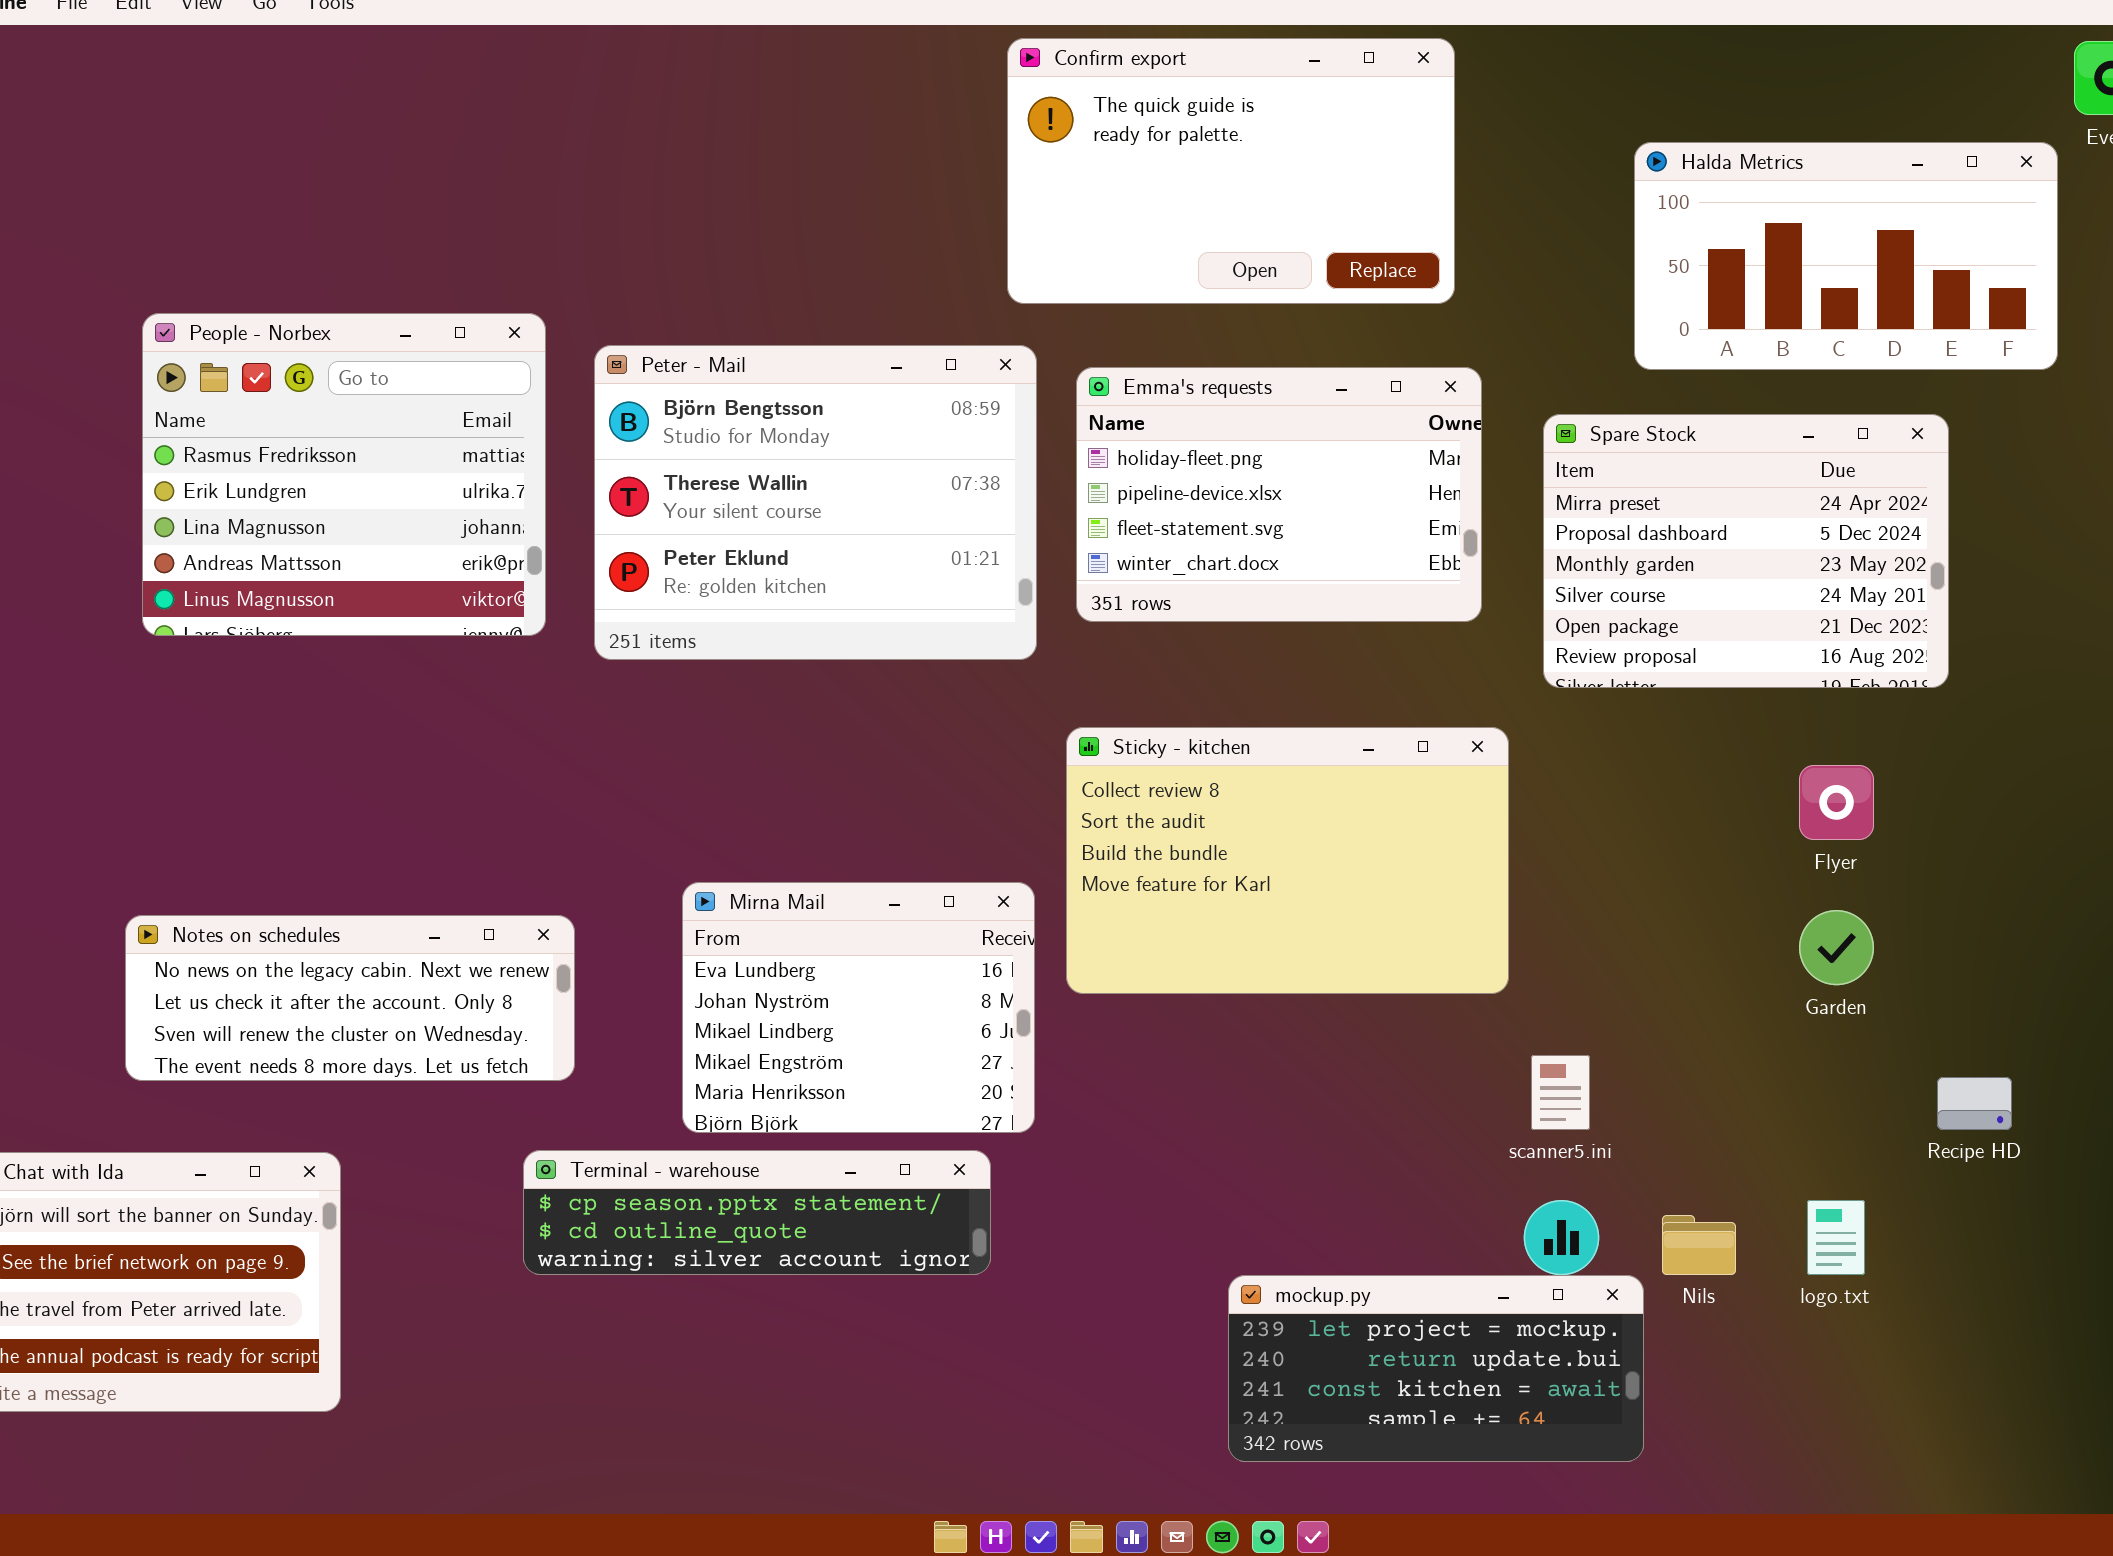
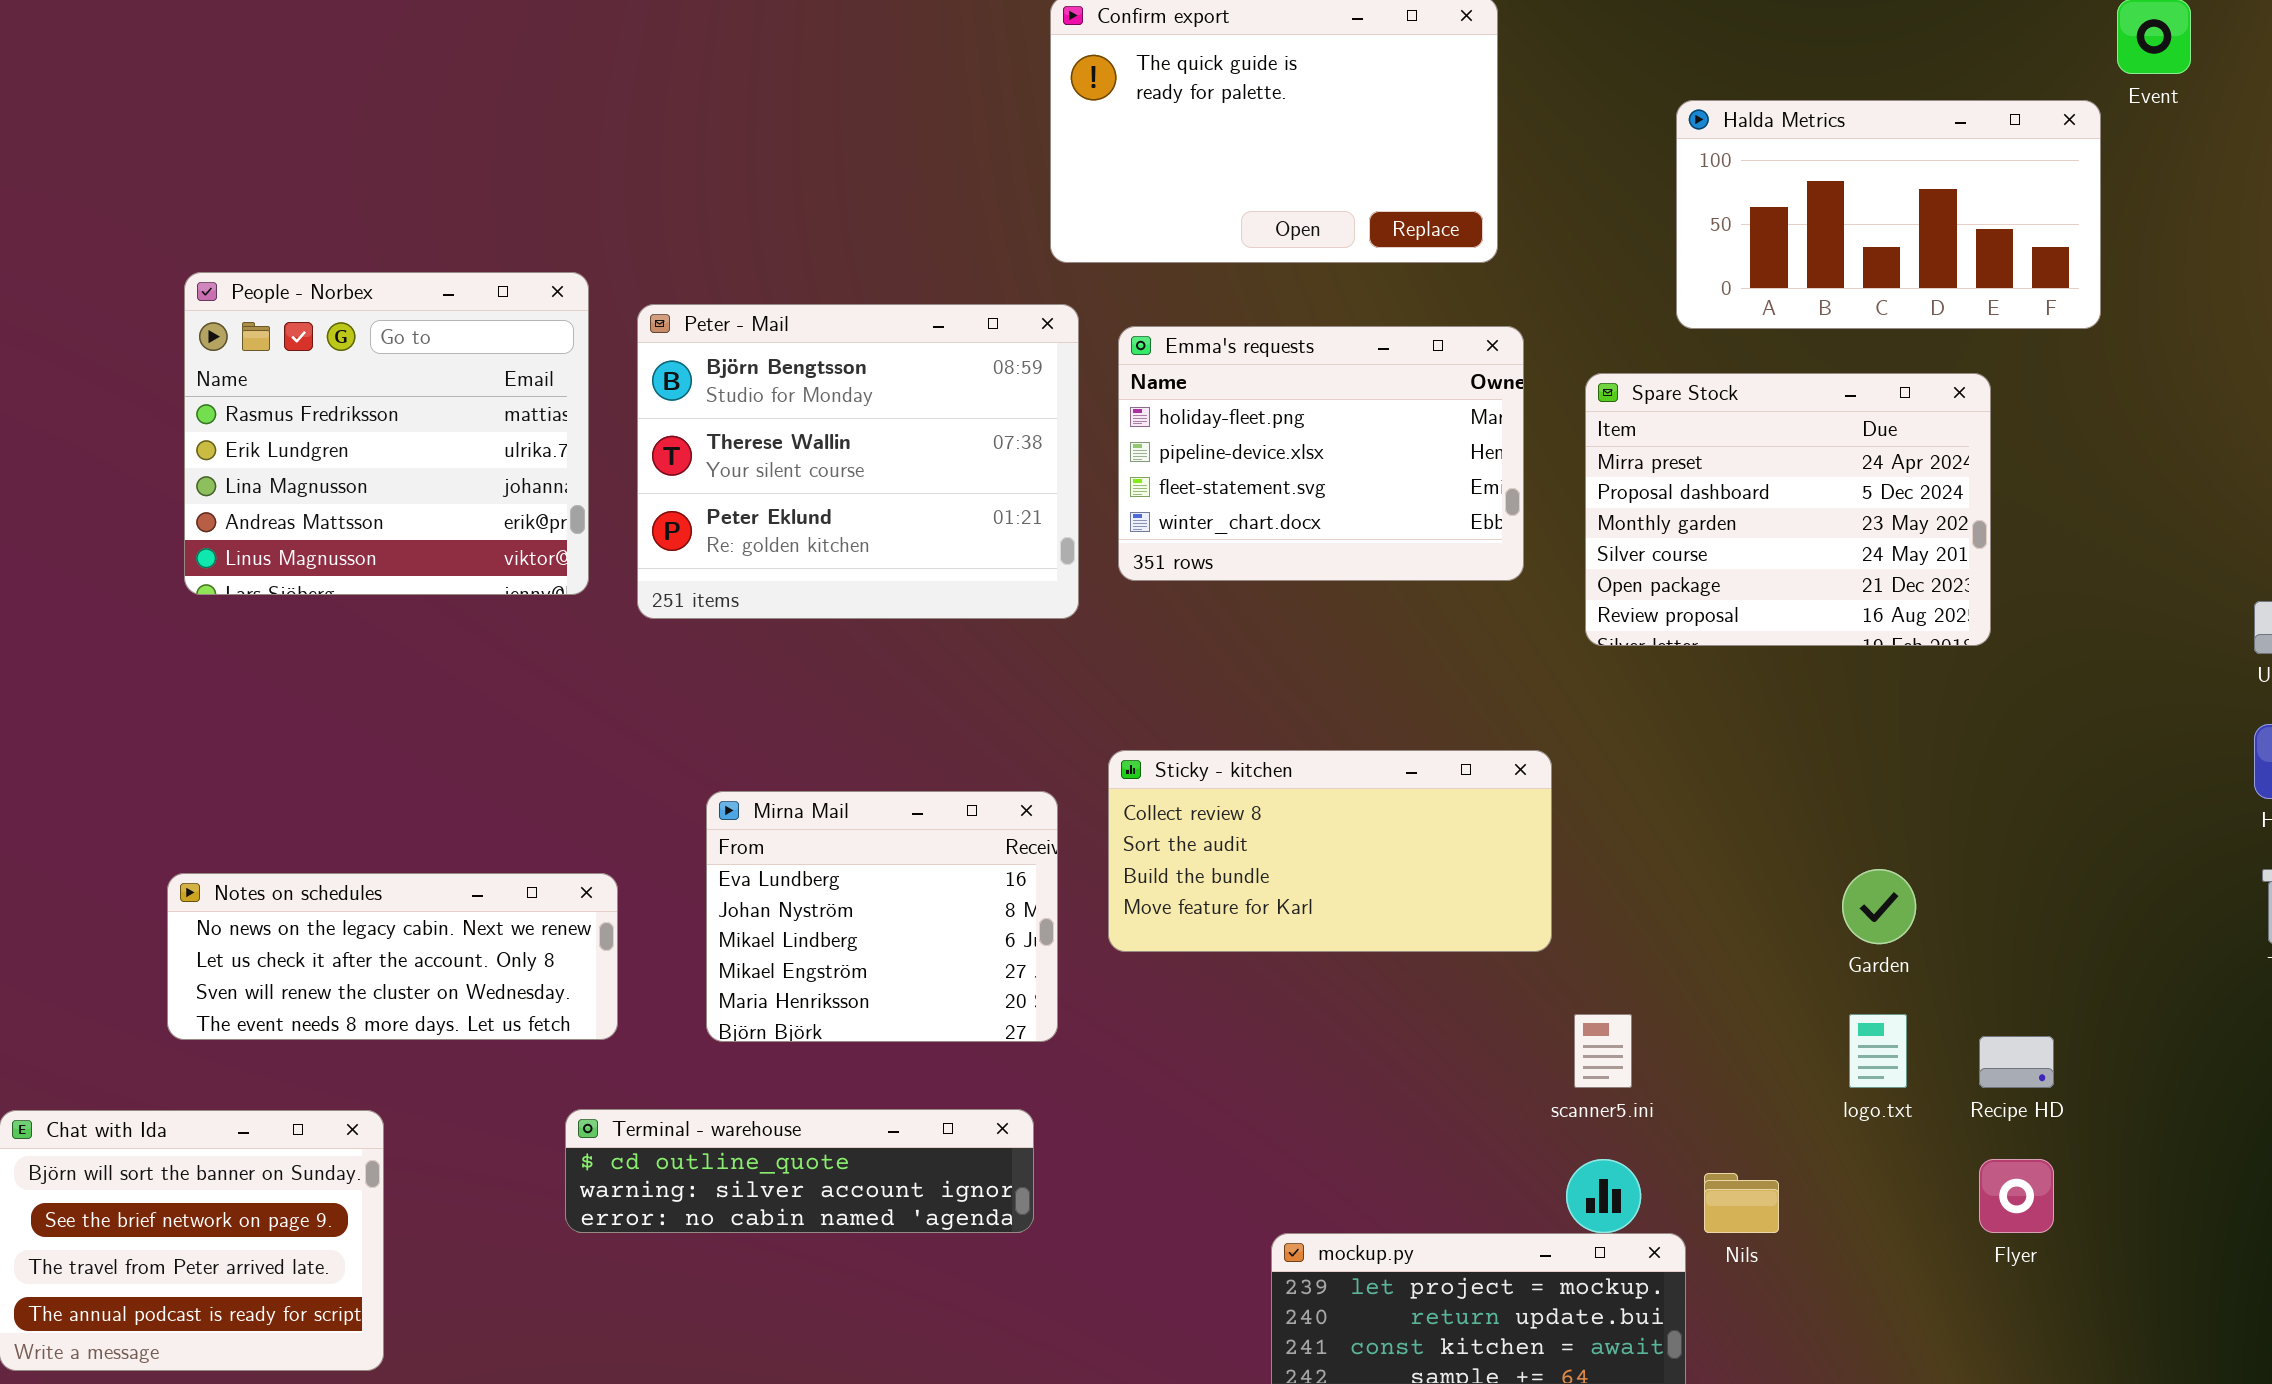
Sticky - kitchen: [1066,727,1509,994] -> [1108,750,1552,952], resized
Flyer: [1799,765,1874,840] -> [1979,1159,2054,1233], moved
Mirna Mail: [682,882,1035,1133] -> [706,791,1058,1042], moved
Terminal - warehouse: [523,1150,991,1275] -> [565,1109,1034,1233], scrolled down 1 row
logo.txt: [1807,1200,1865,1275] -> [1849,1014,1907,1088], moved

